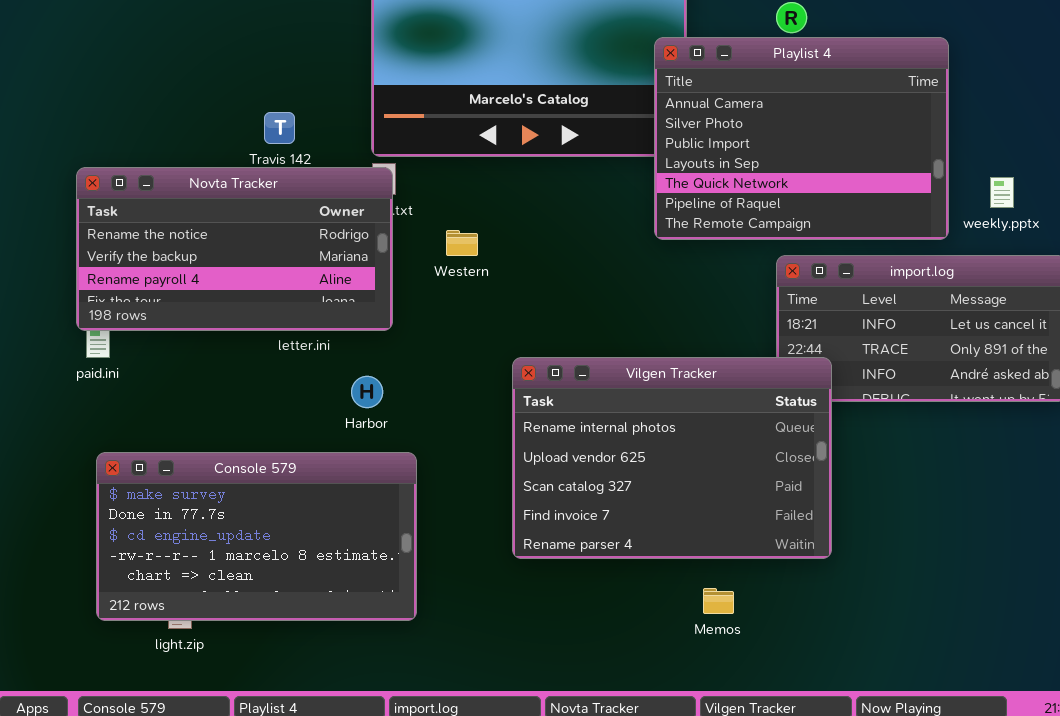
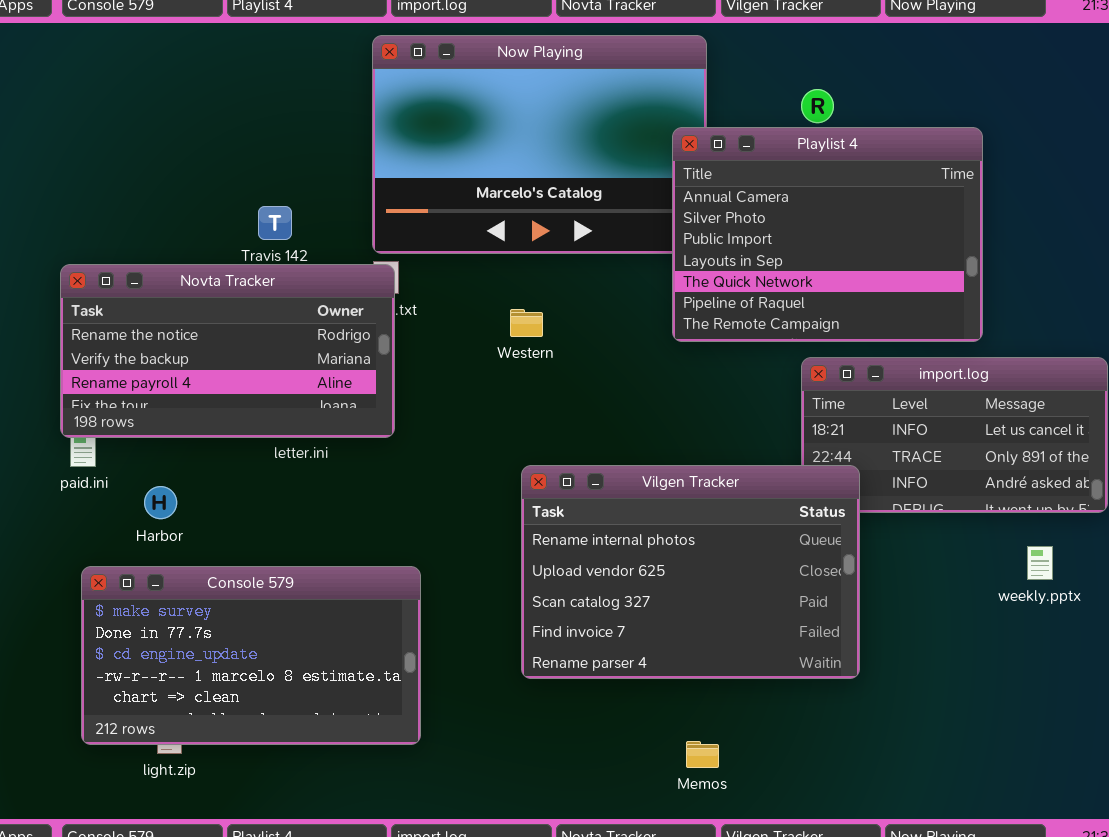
weekly.pptx: [990,177,1014,208] -> [1027,546,1053,580], moved
Western: [446,230,478,256] -> [510,309,543,337], moved
Harbor: [351,376,383,408] -> [144,486,177,519], moved
Memos: [703,588,734,614] -> [686,741,719,768], moved

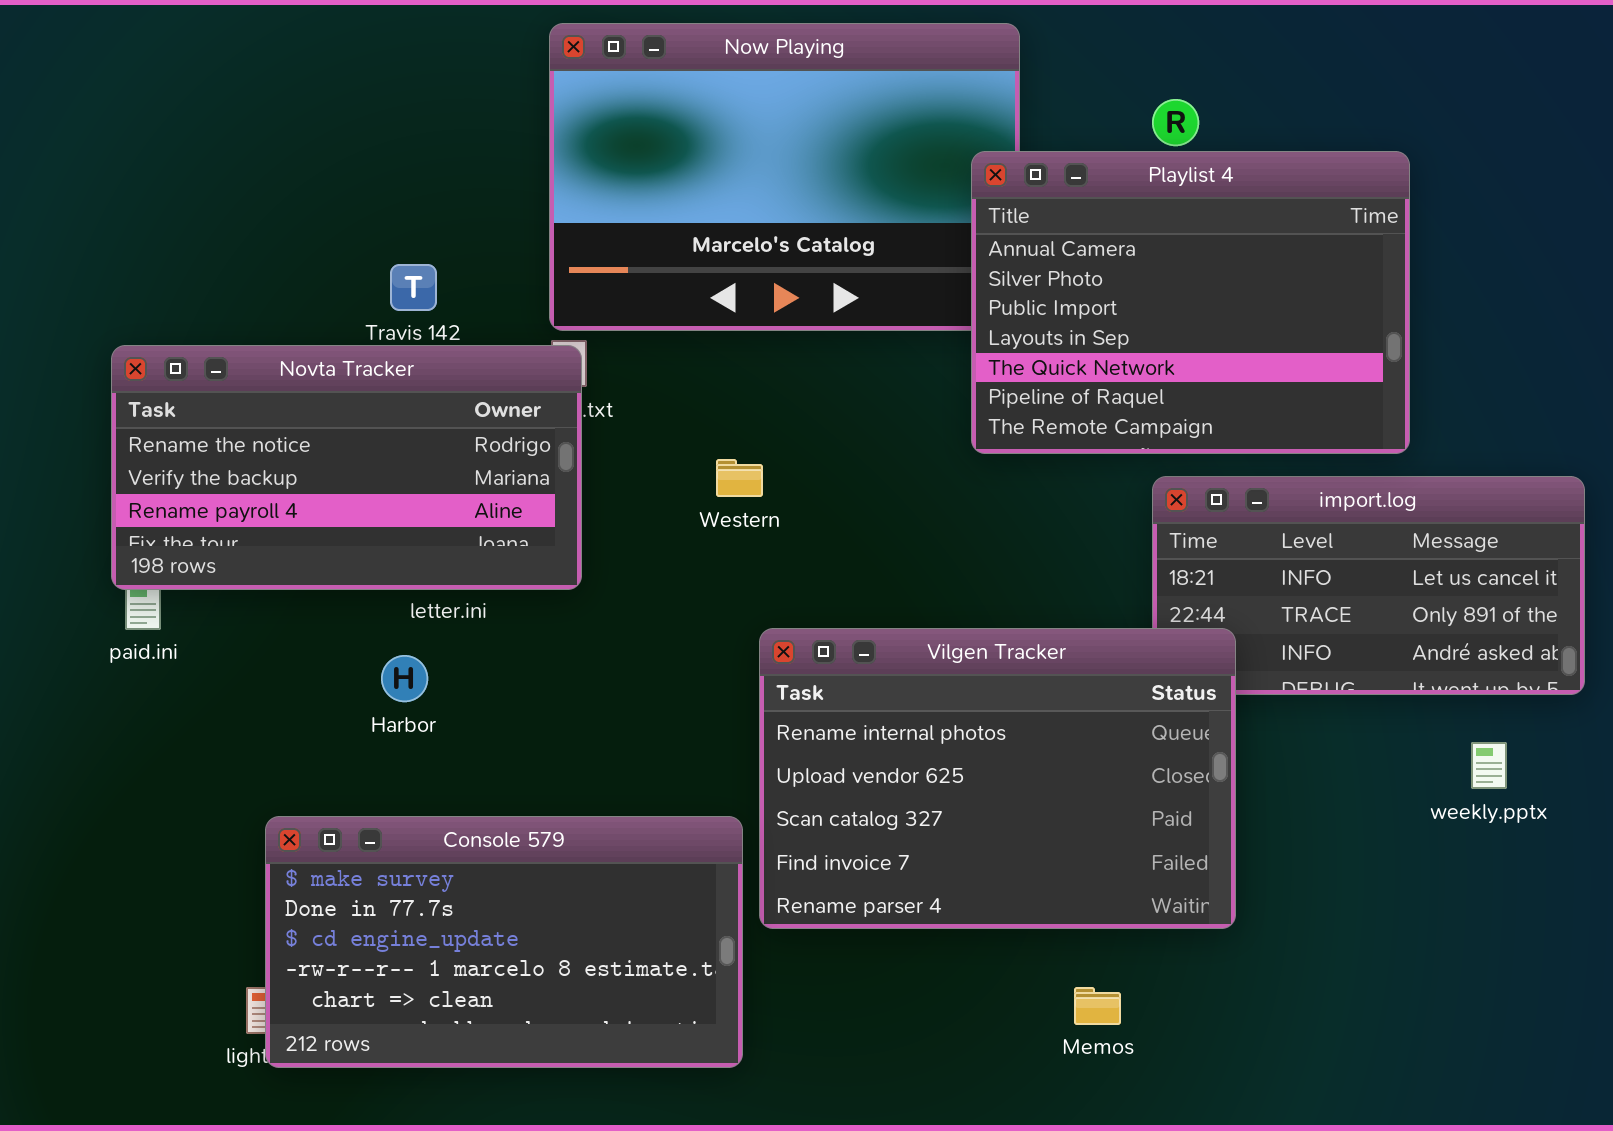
Western: [510,309,543,337] -> [716,459,763,497], moved
Harbor: [144,486,177,519] -> [381,655,428,702], moved
Console 579: [81,566,421,745] -> [265,816,743,1068], moved
Memos: [686,741,719,768] -> [1074,987,1121,1025], moved

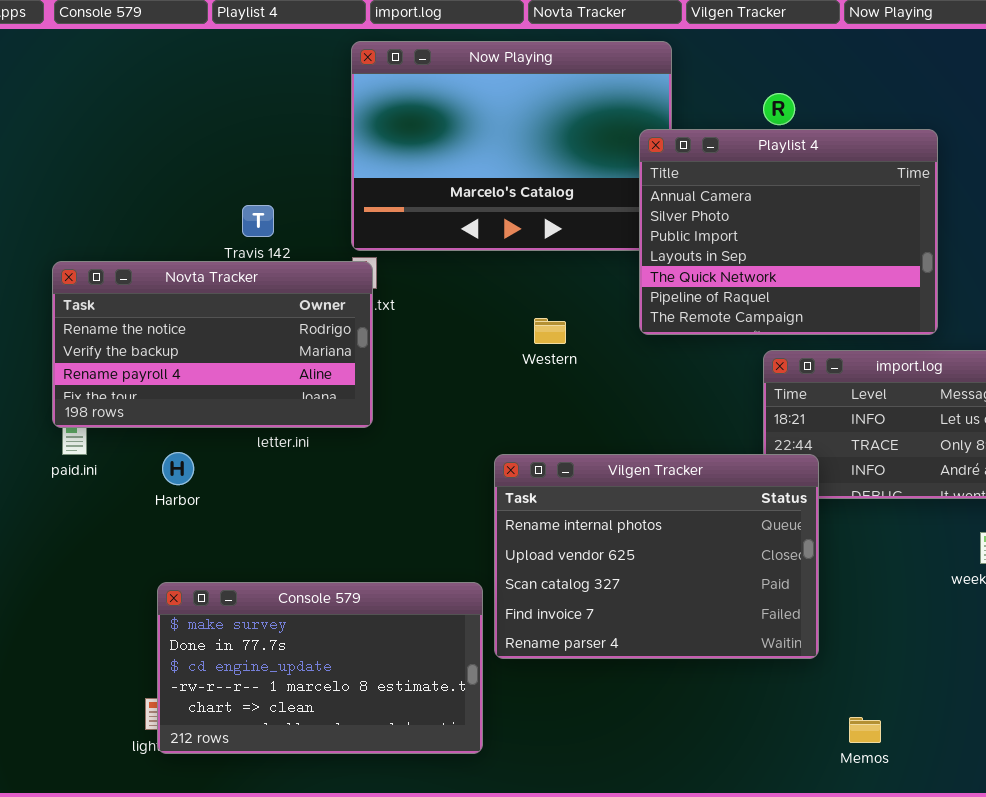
Western: [716,459,763,497] -> [534,318,566,344], moved
Harbor: [381,655,428,702] -> [162,452,194,485], moved
Memos: [1074,987,1121,1025] -> [849,717,881,743], moved

